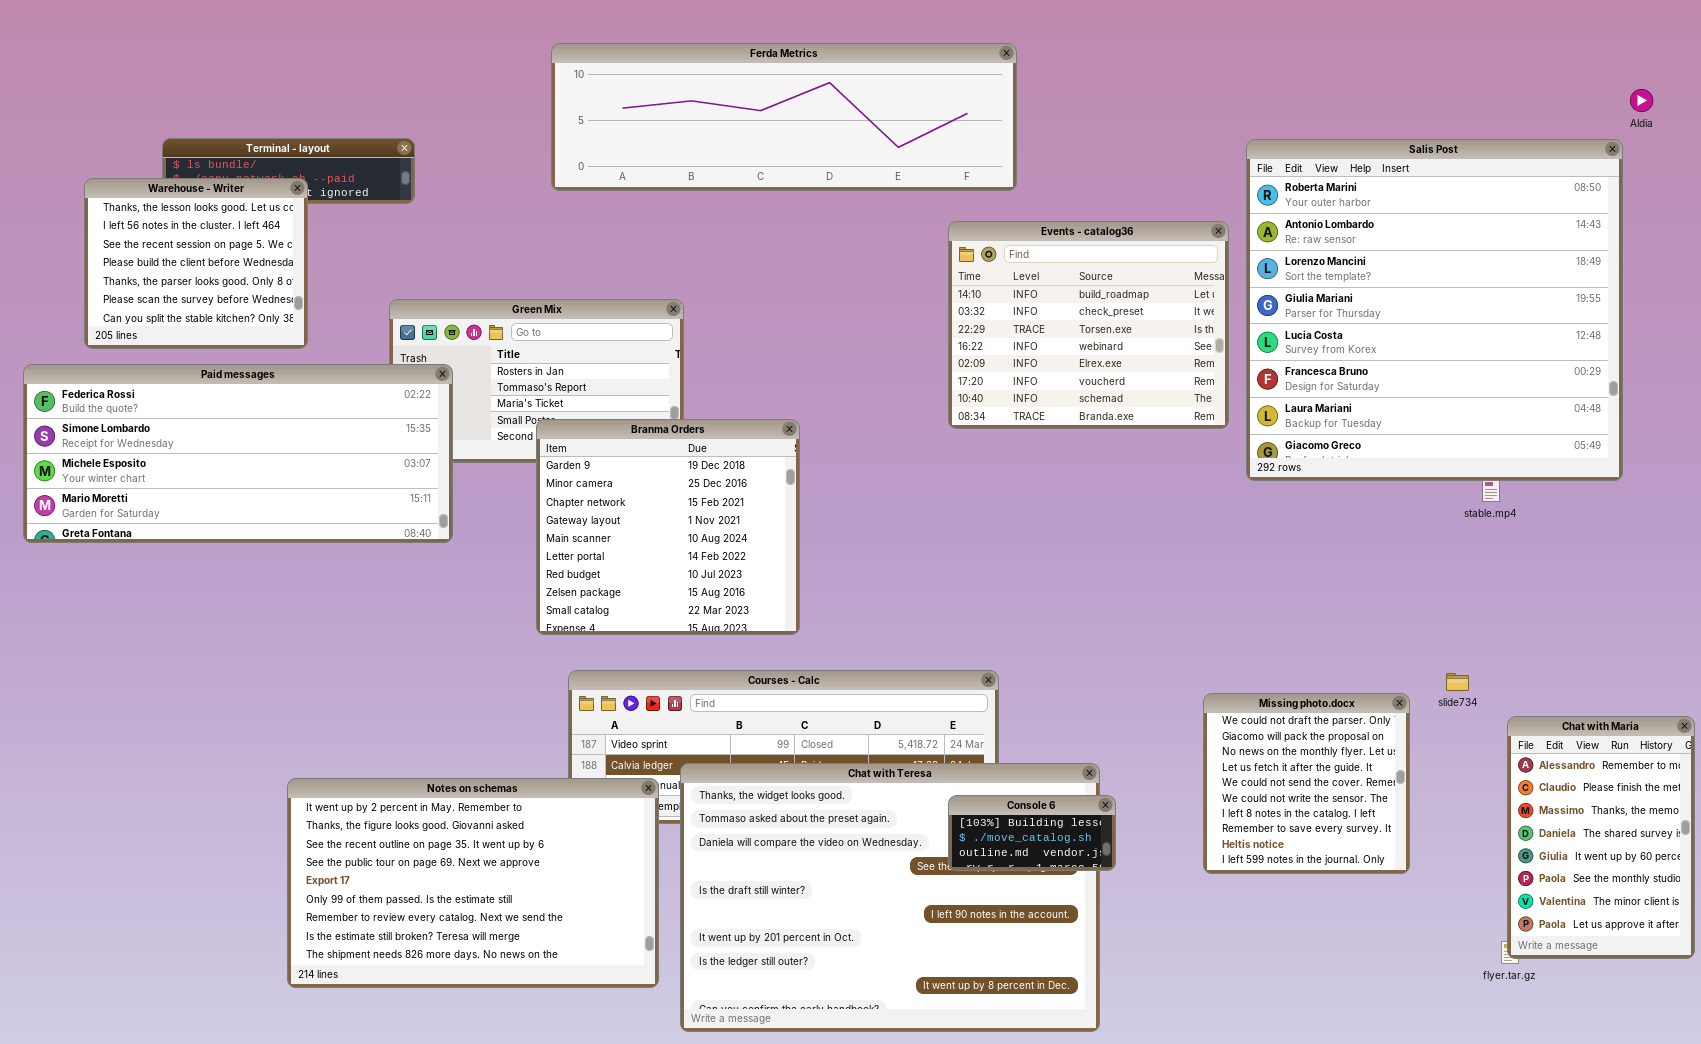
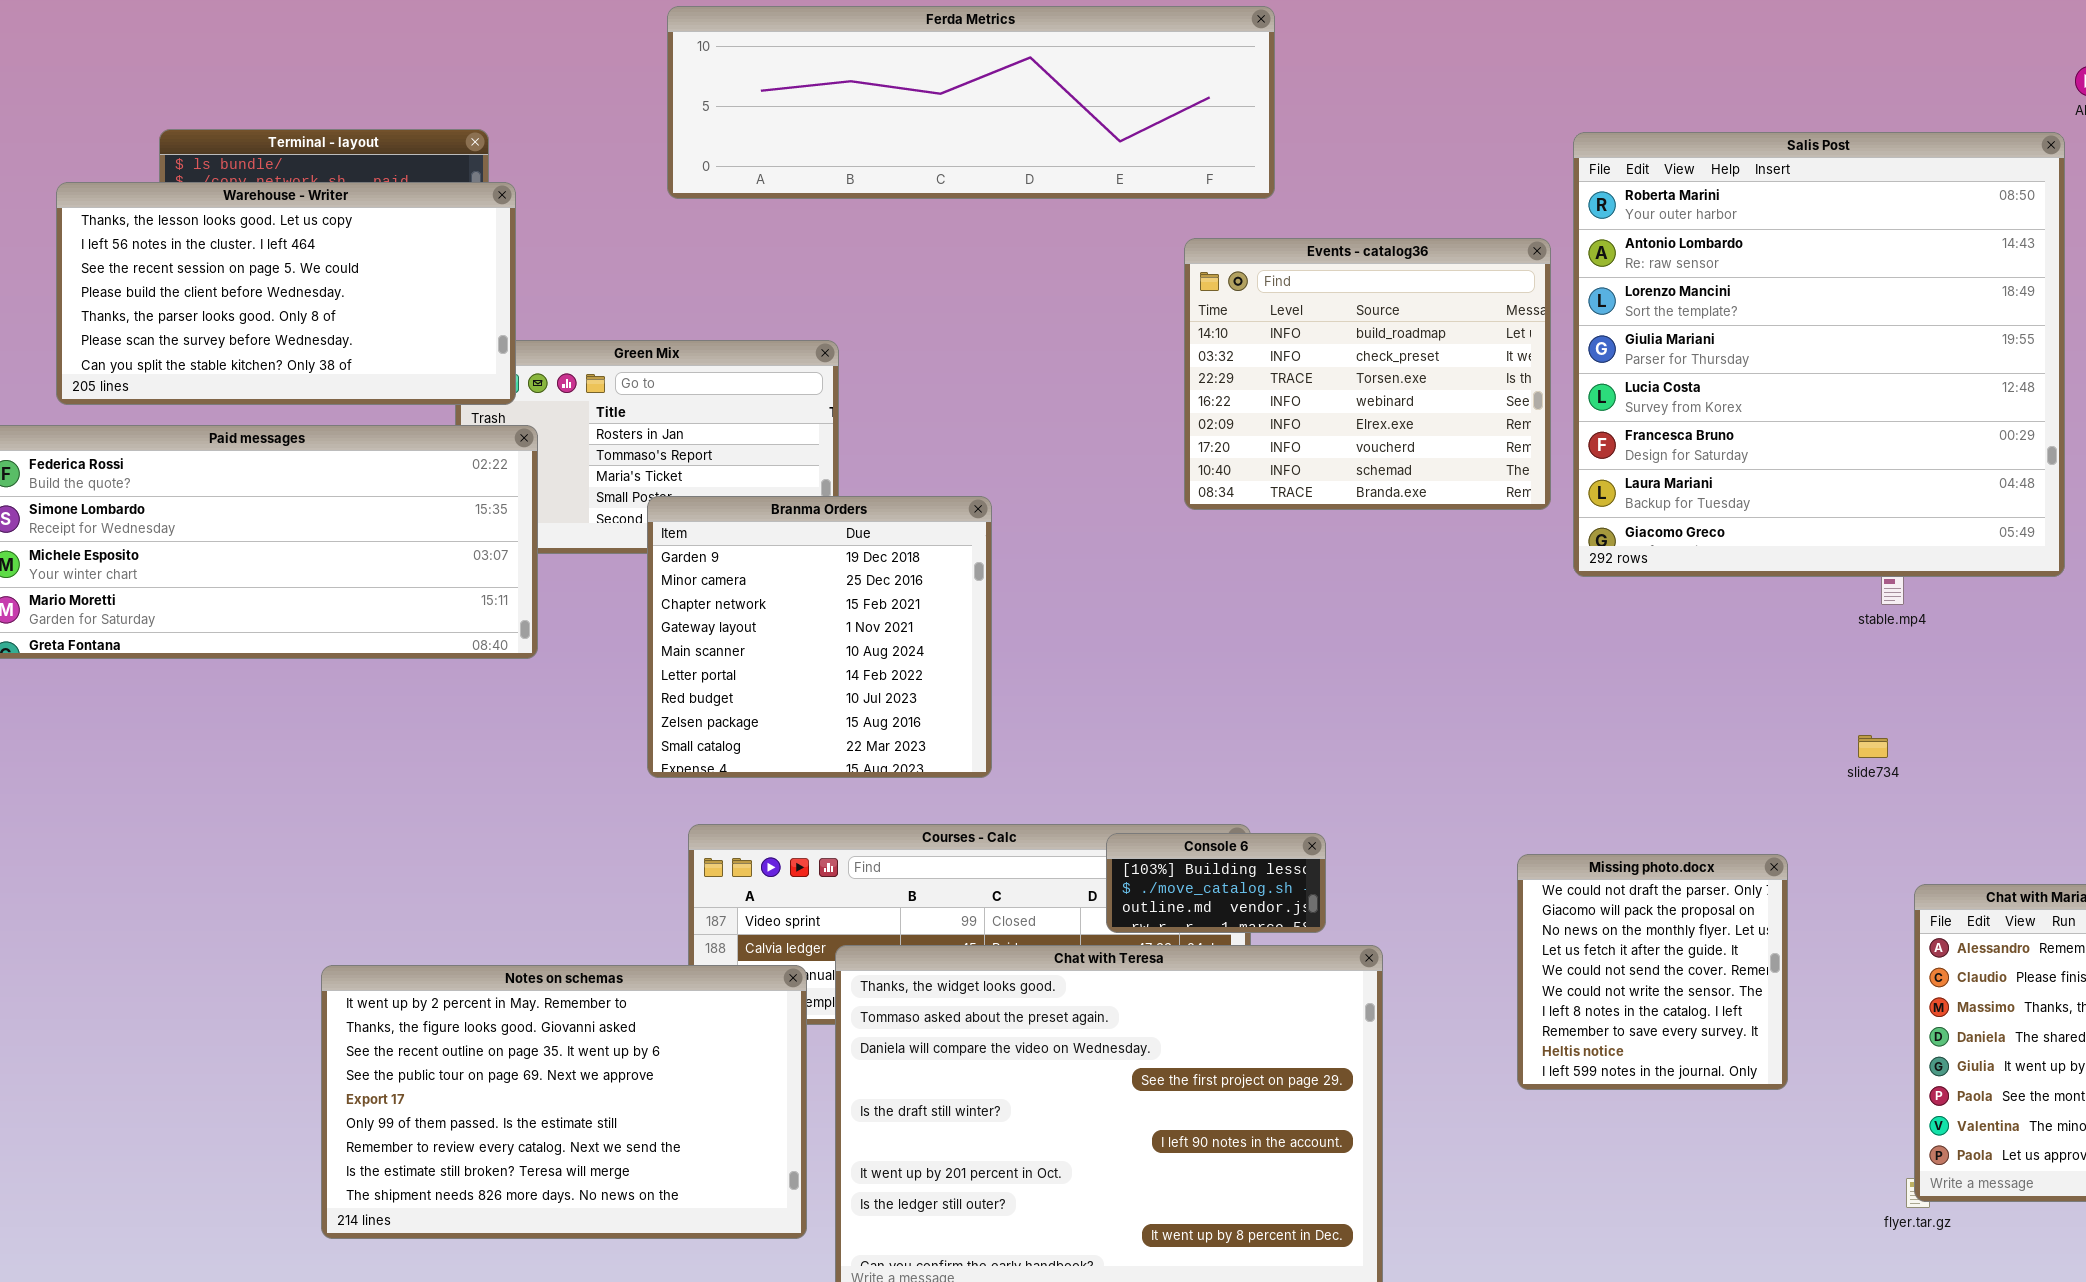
Warehouse - Writer: [84,178,308,349] -> [56,182,516,405], resized
slide734: [1446,673,1469,691] -> [1858,735,1888,758], moved
Console 6: [948,795,1116,871] -> [1106,833,1326,933], moved

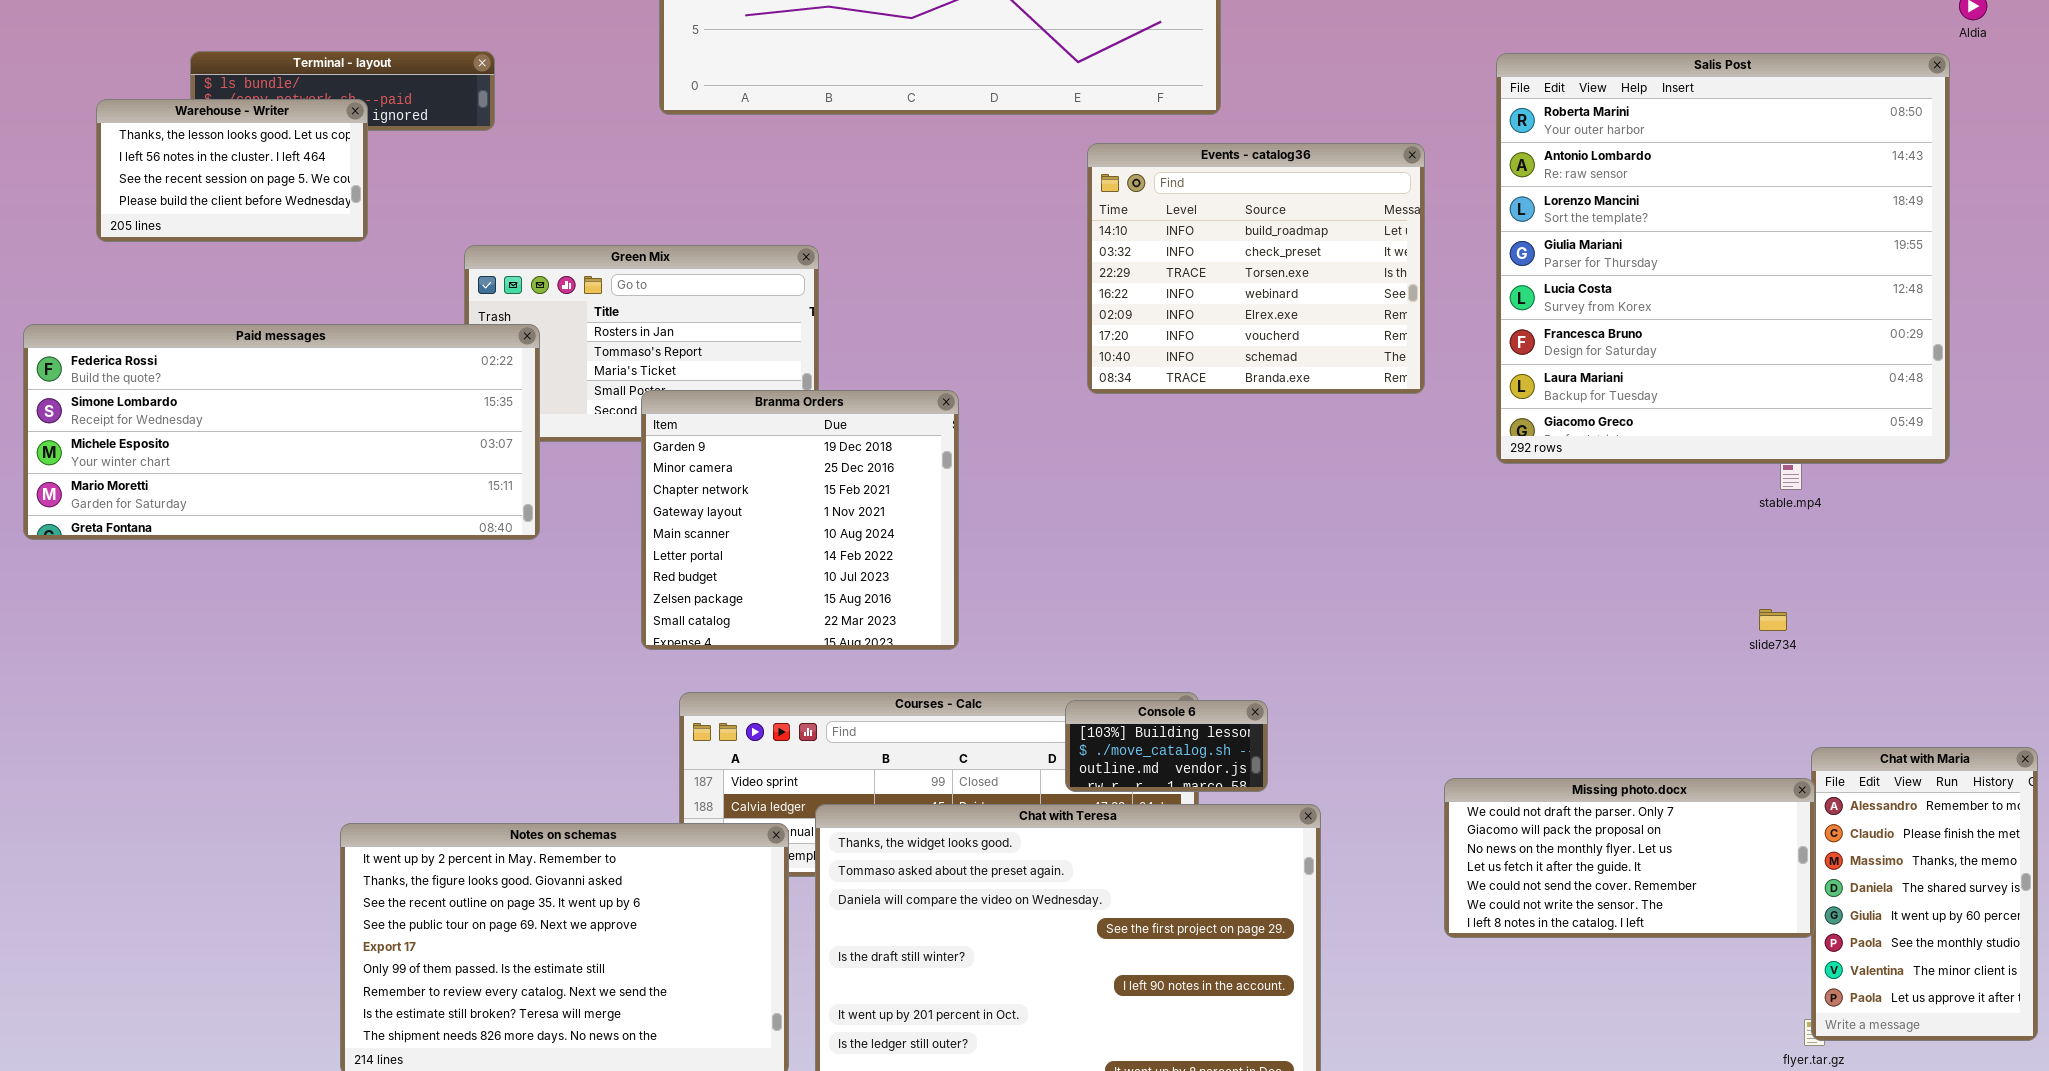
Warehouse - Writer: [56,182,516,405] -> [96,99,368,242], resized
Events - catalog36: [1184,238,1551,510] -> [1087,143,1425,394], moved
Missing photo.docx: [1517,854,1788,1090] -> [1444,778,1815,938], resized

